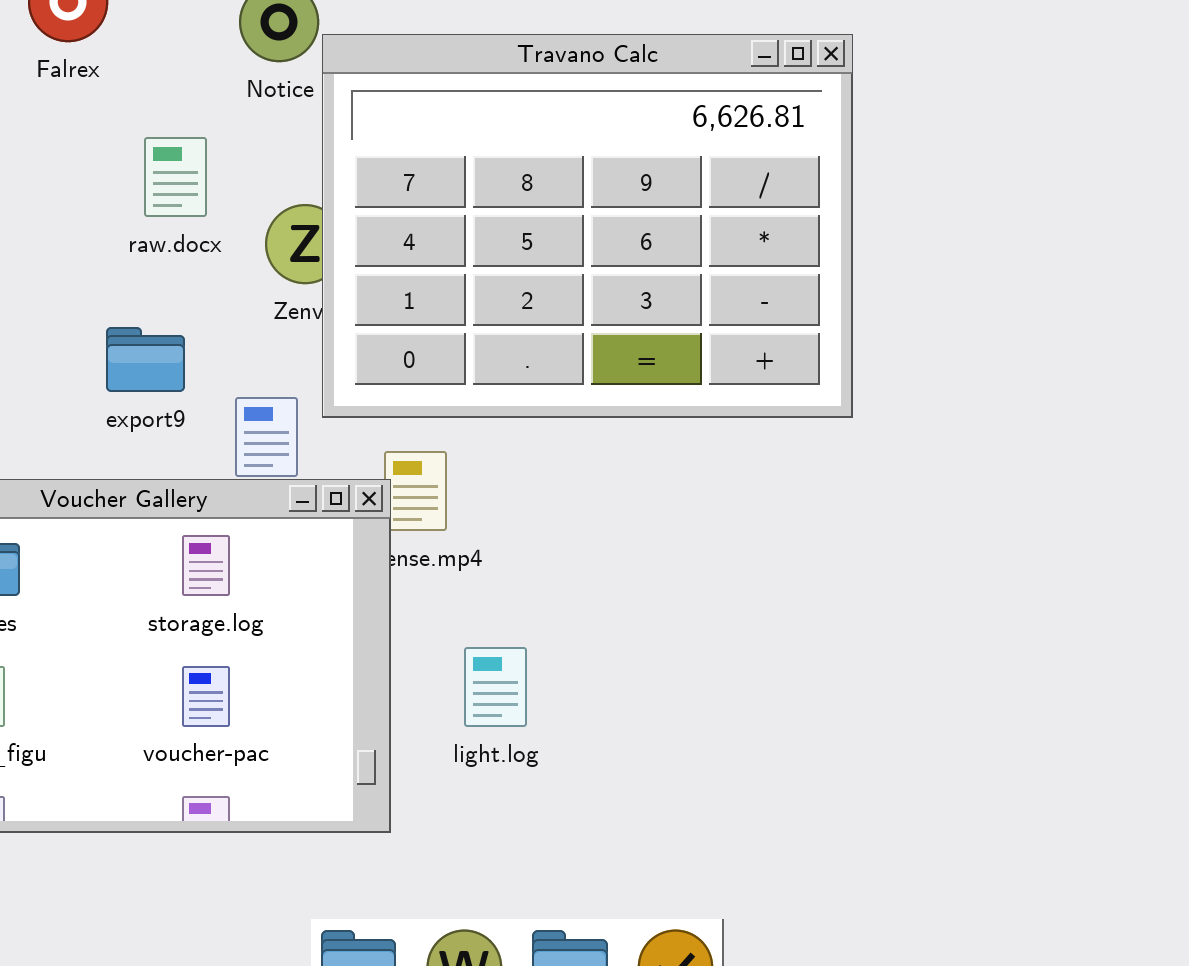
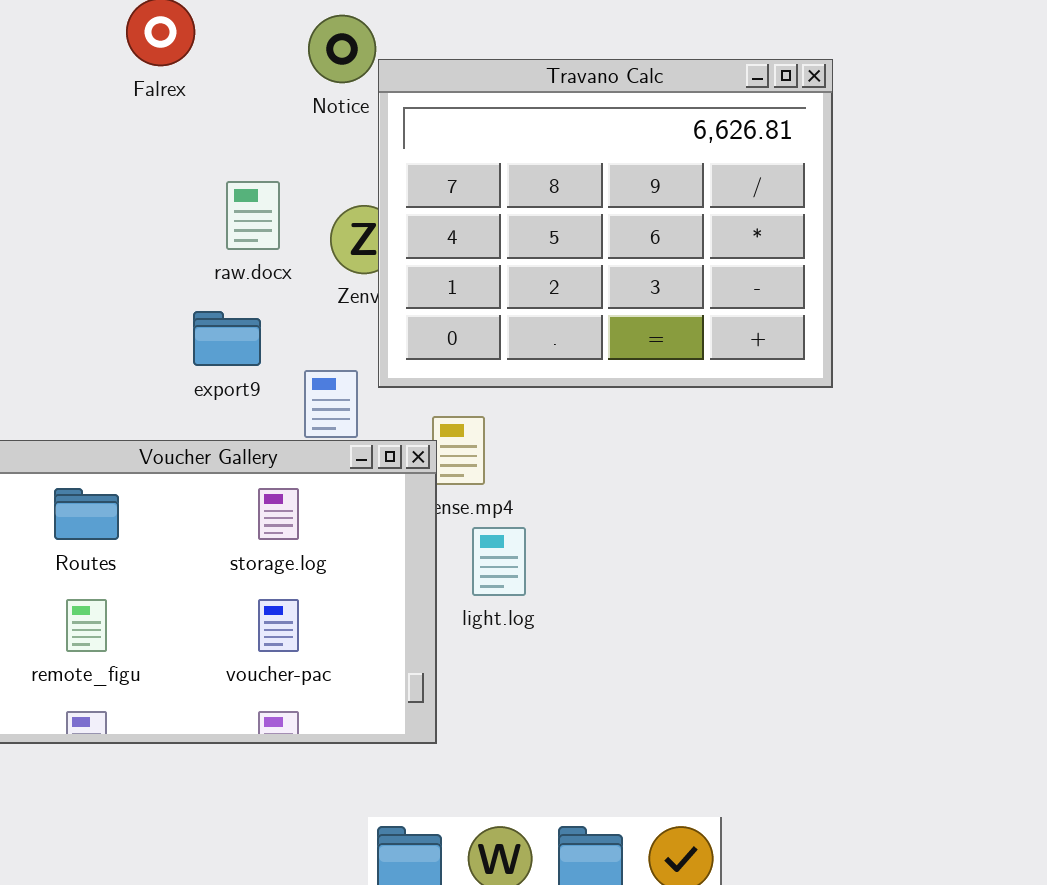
raw.docx: [144,137,207,217] -> [226,181,280,250], moved
light.log: [464,647,527,727] -> [472,527,526,596], moved

